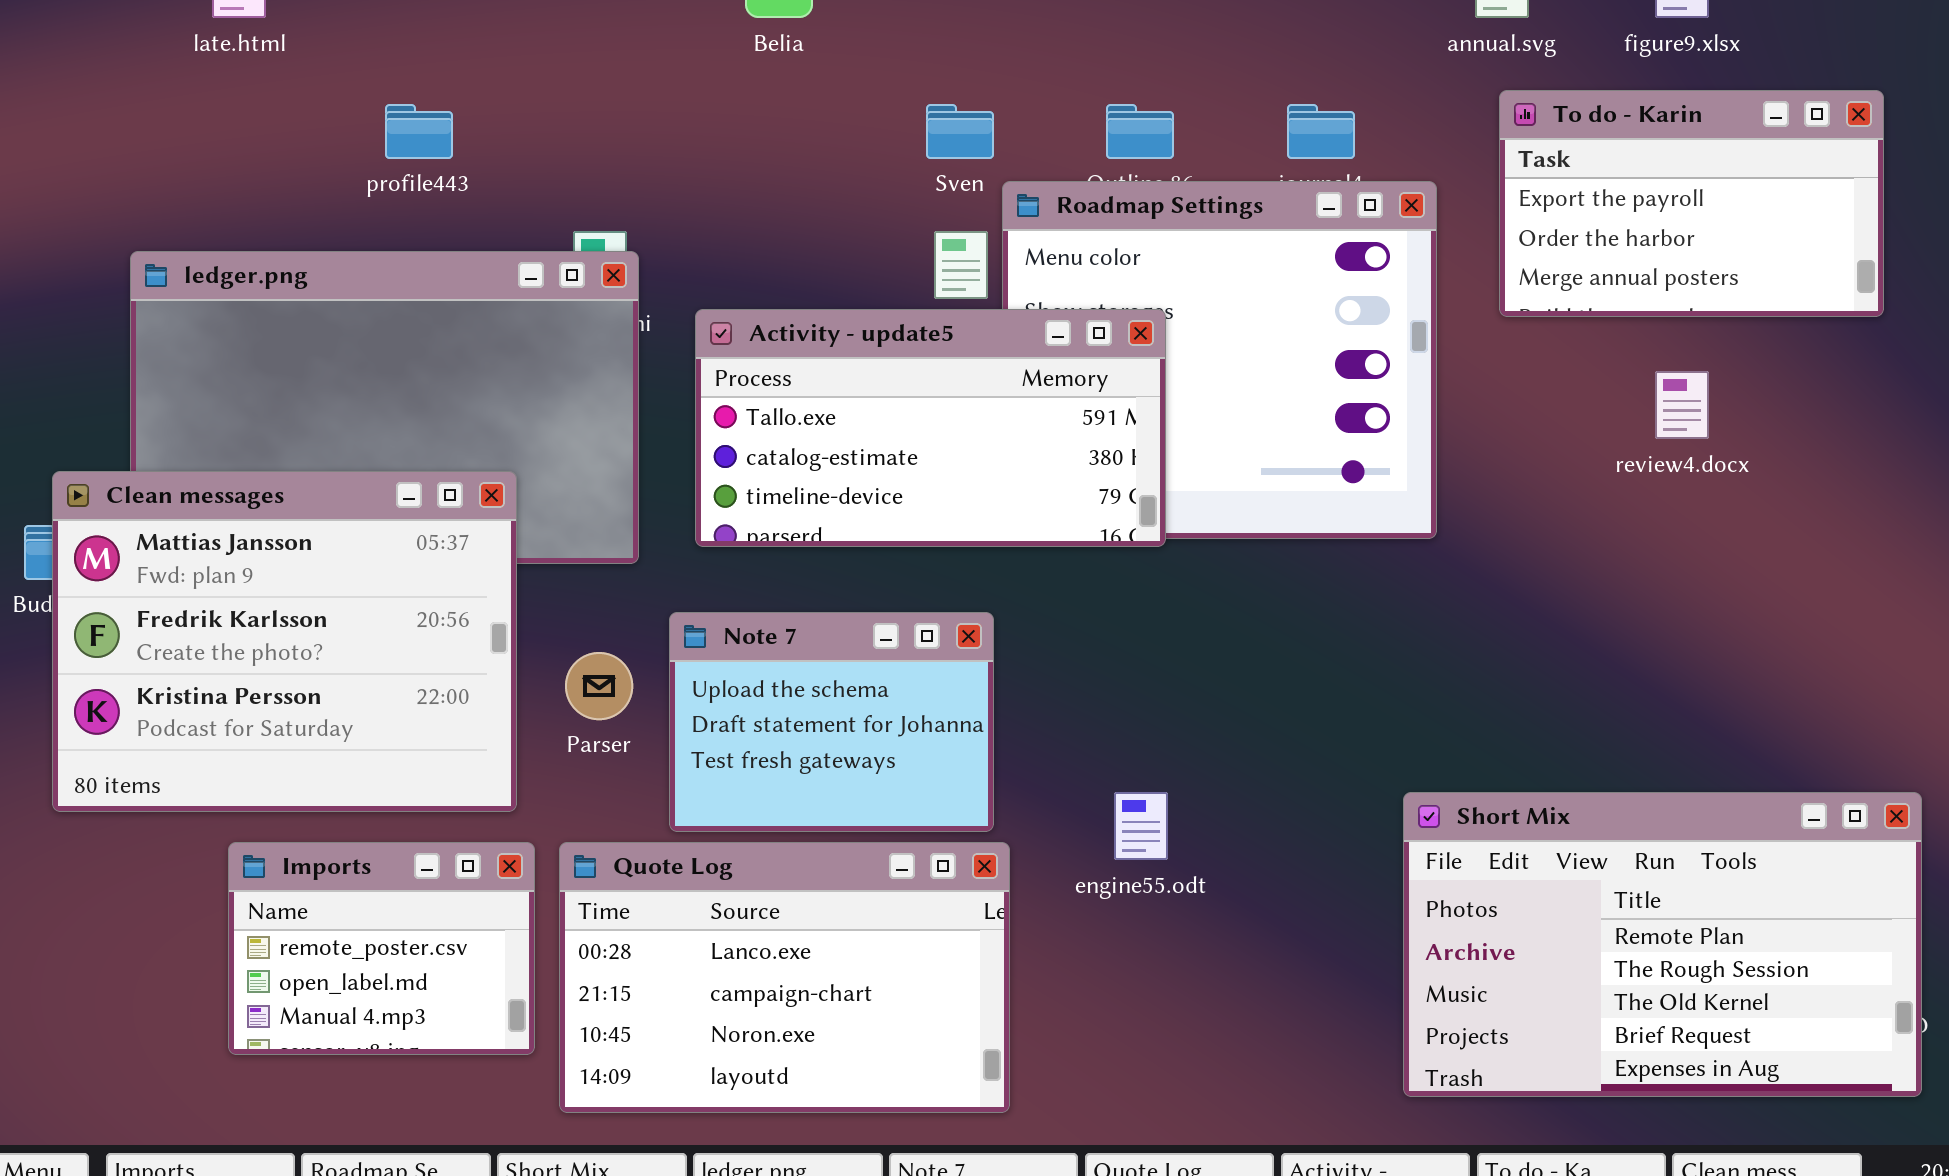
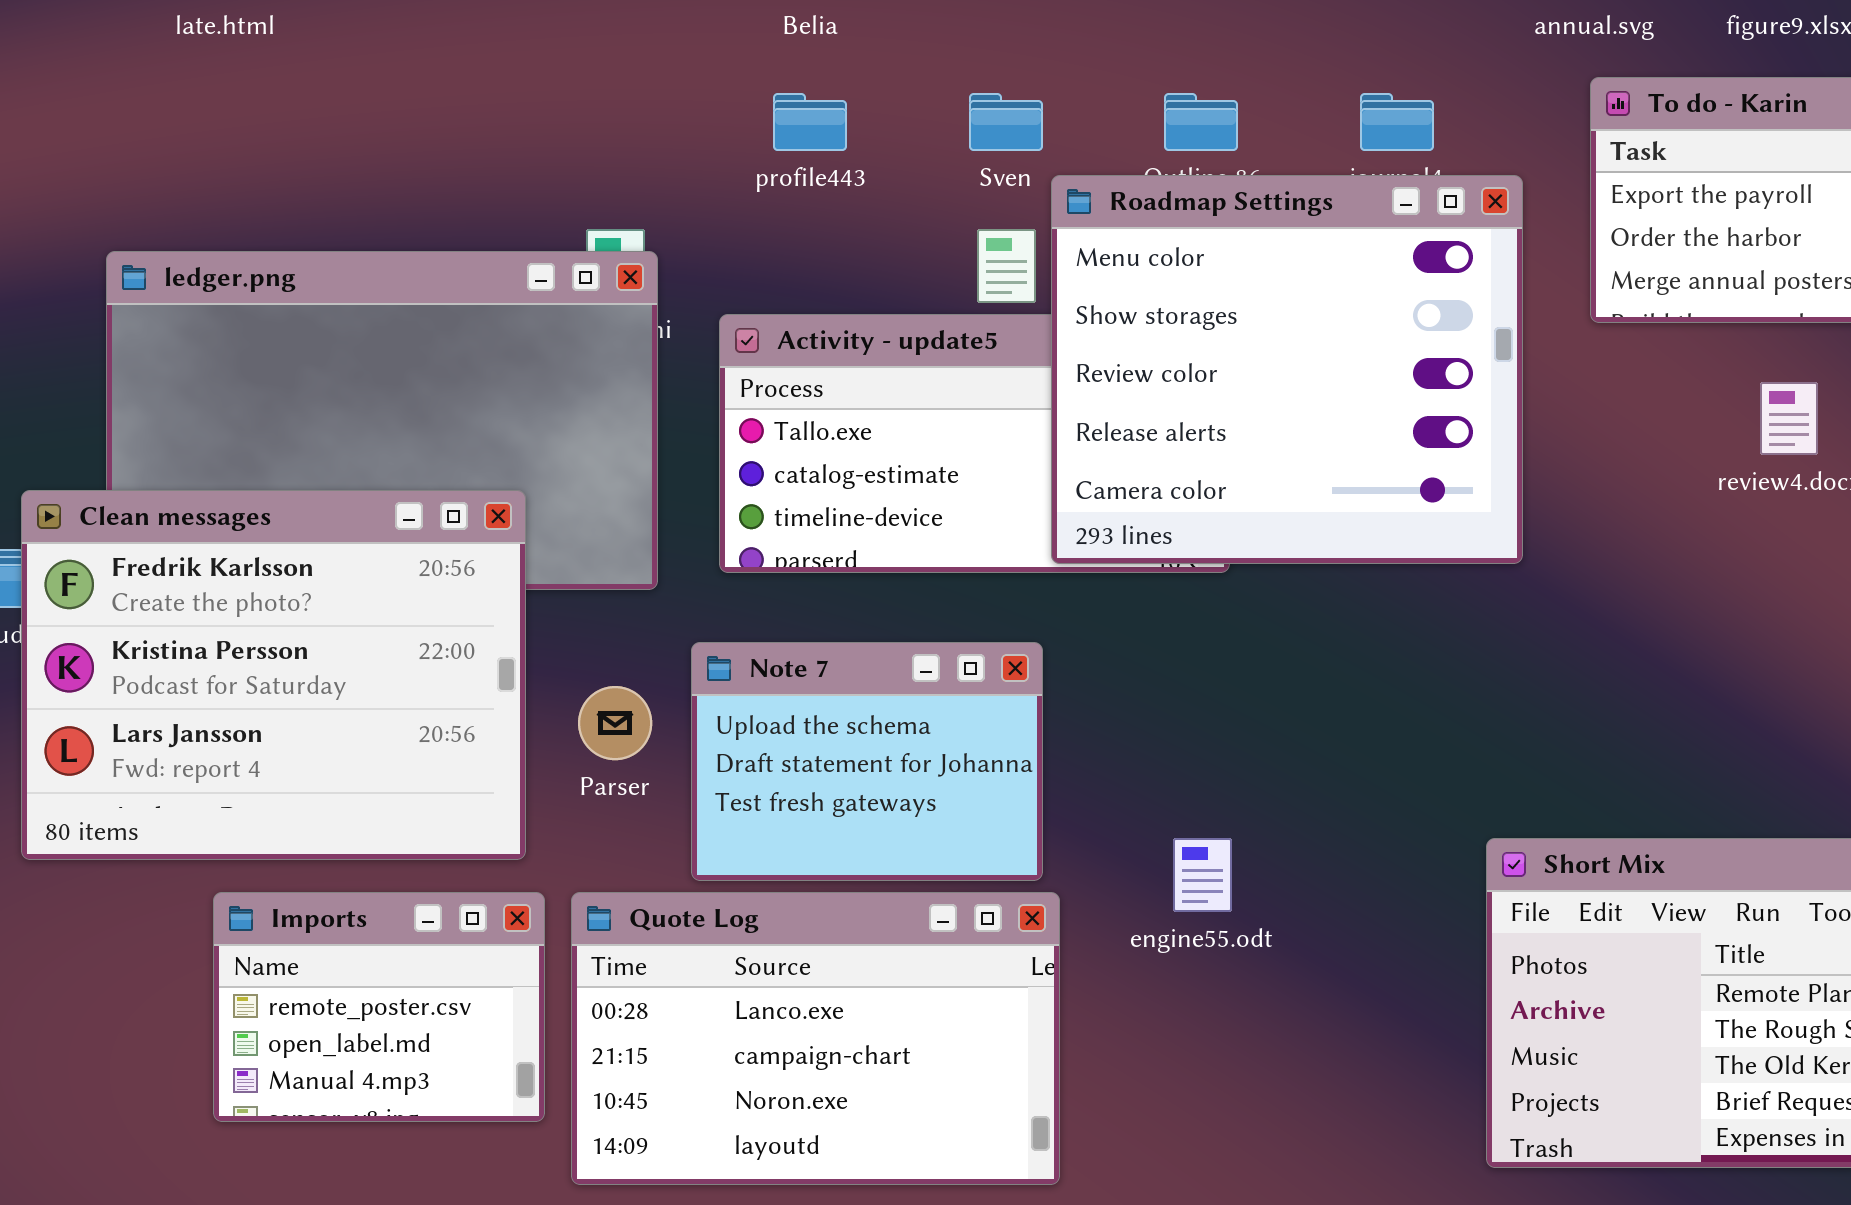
profile443: [385,104,453,159] -> [773,93,847,151], moved
Roadmap Settings: [1002,181,1437,539] -> [1051,175,1523,564], raised
Clean messages: [52,471,517,812] -> [21,490,526,860], scrolled down 1 row

